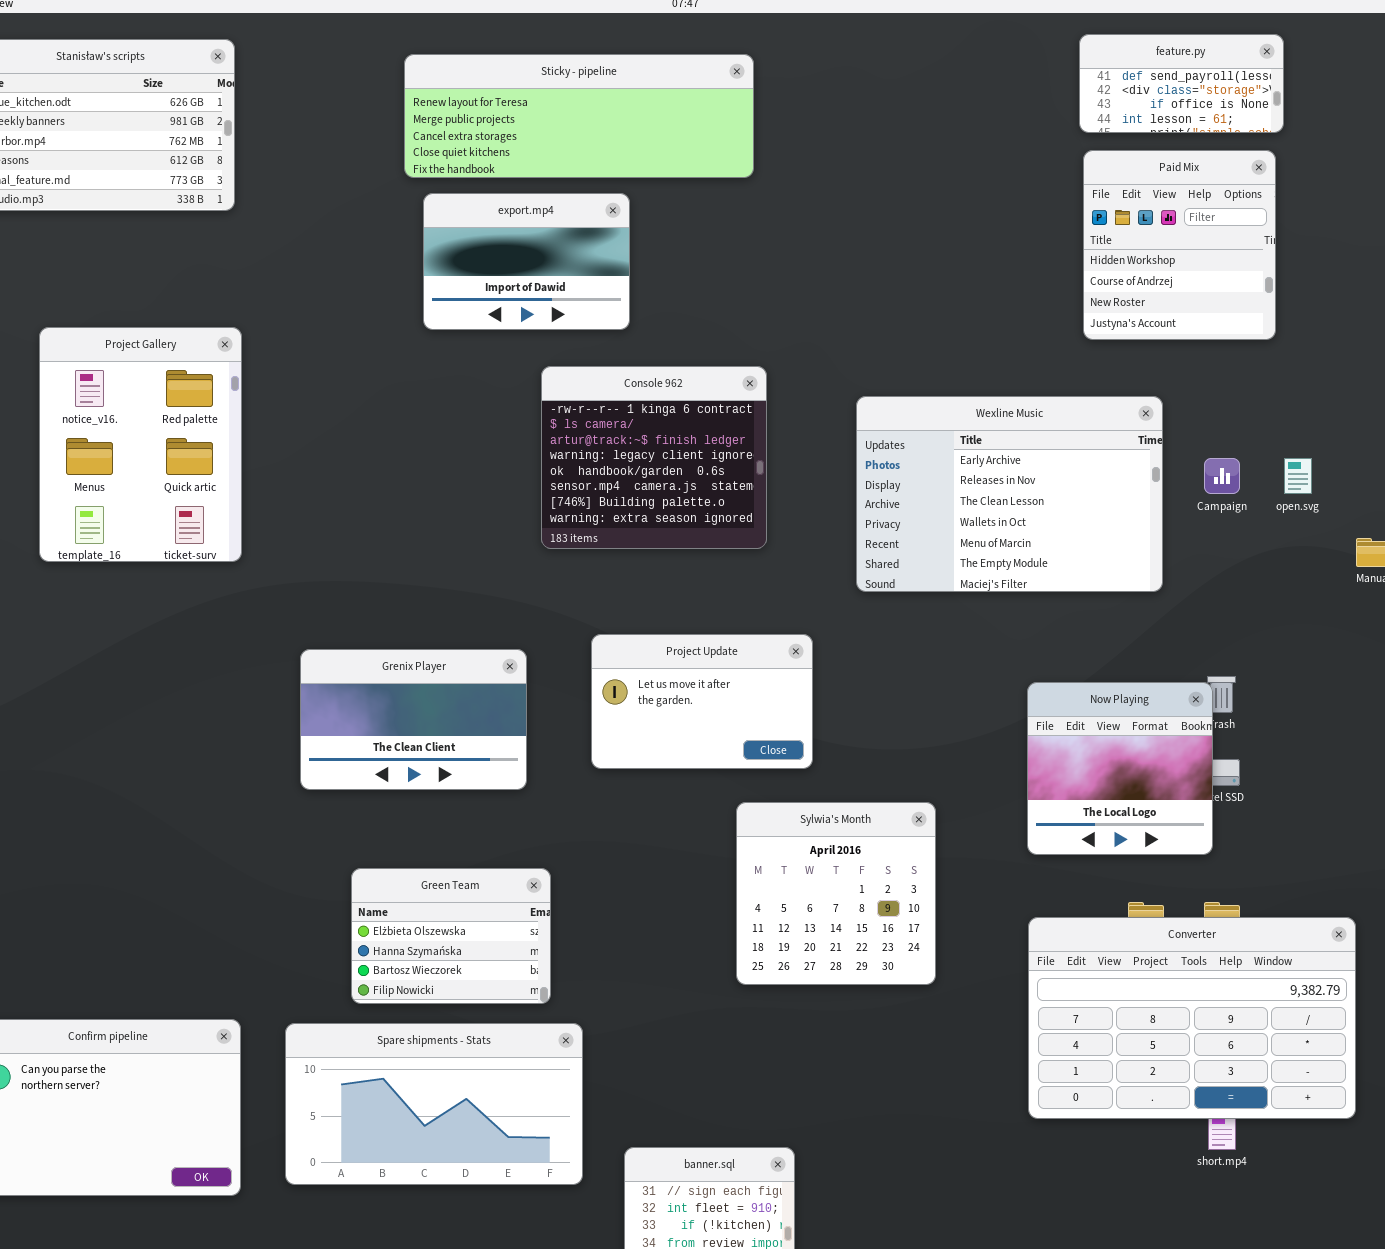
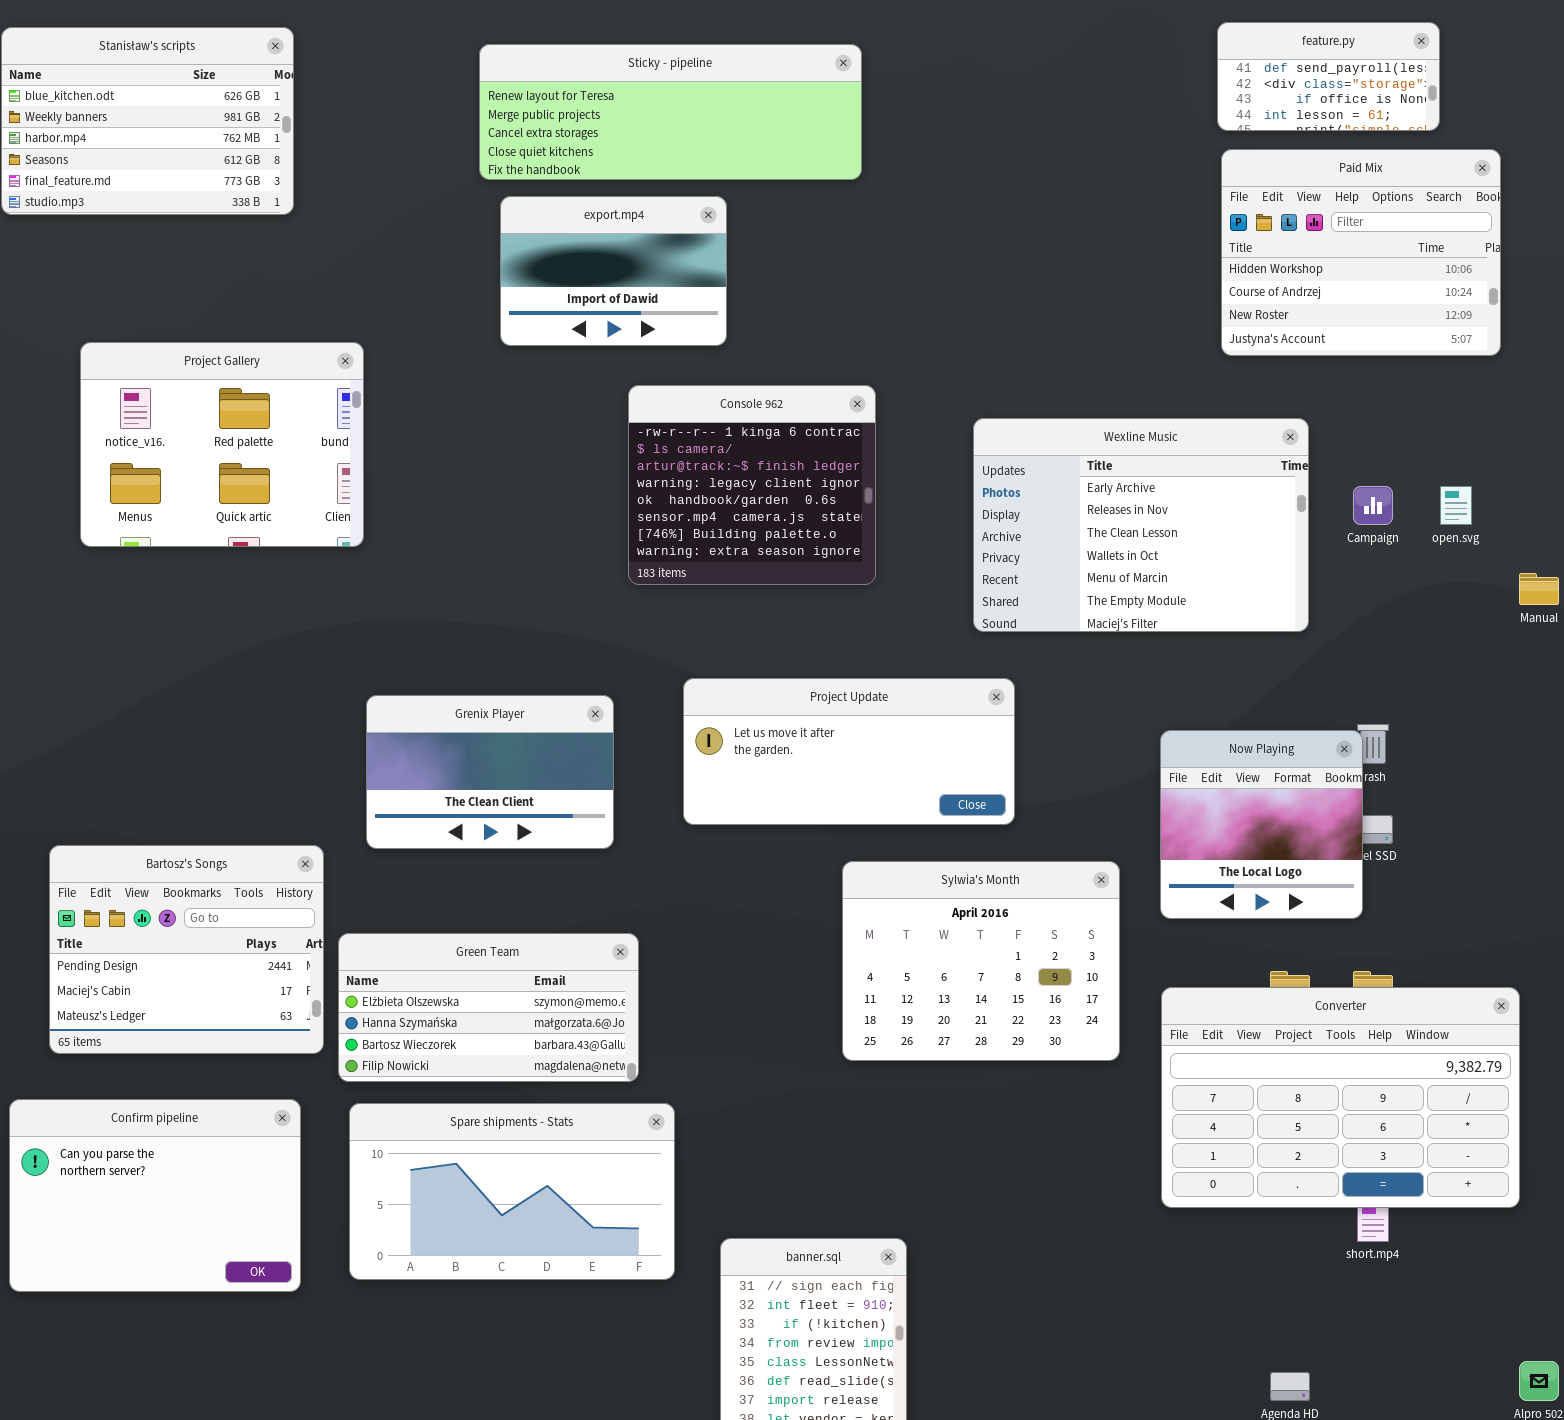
Paid Mix: [1083,150,1276,340] -> [1221,149,1501,356], resized
Project Gallery: [39,327,242,562] -> [80,342,364,547], resized
Project Update: [591,634,813,769] -> [683,678,1015,825], resized
Bartosz's Songs: none -> [49,845,324,1054], opened
Sylwia's Month: [736,802,936,985] -> [842,861,1120,1061], resized
Green Team: [351,868,551,1004] -> [338,933,639,1082], resized

